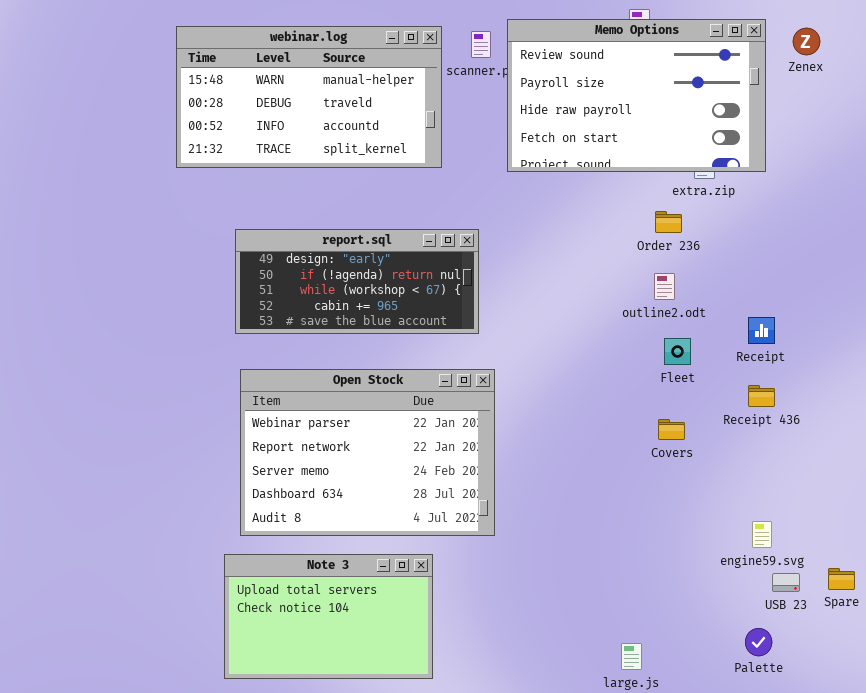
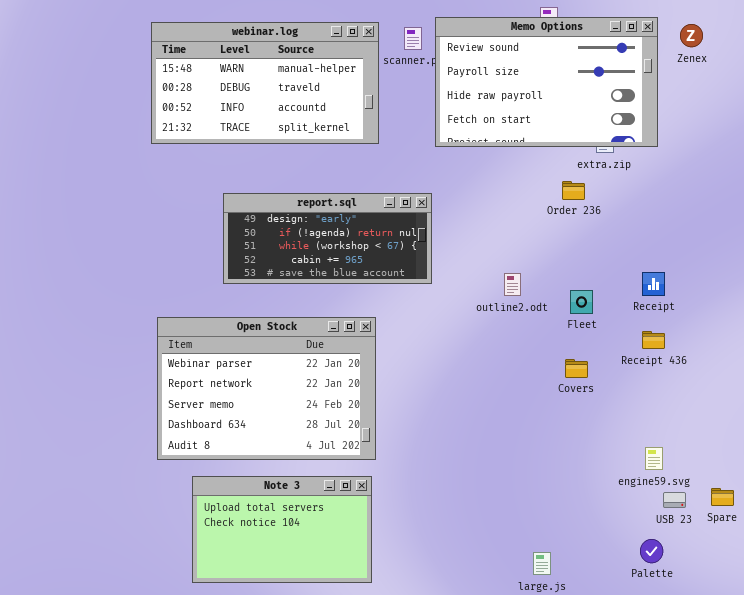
report.sql: [235,229,479,334] -> [223,193,432,284], moved
outline2.odt: [654,273,675,300] -> [504,273,521,296], moved
Open Stock: [240,369,495,536] -> [157,317,376,460], moved

